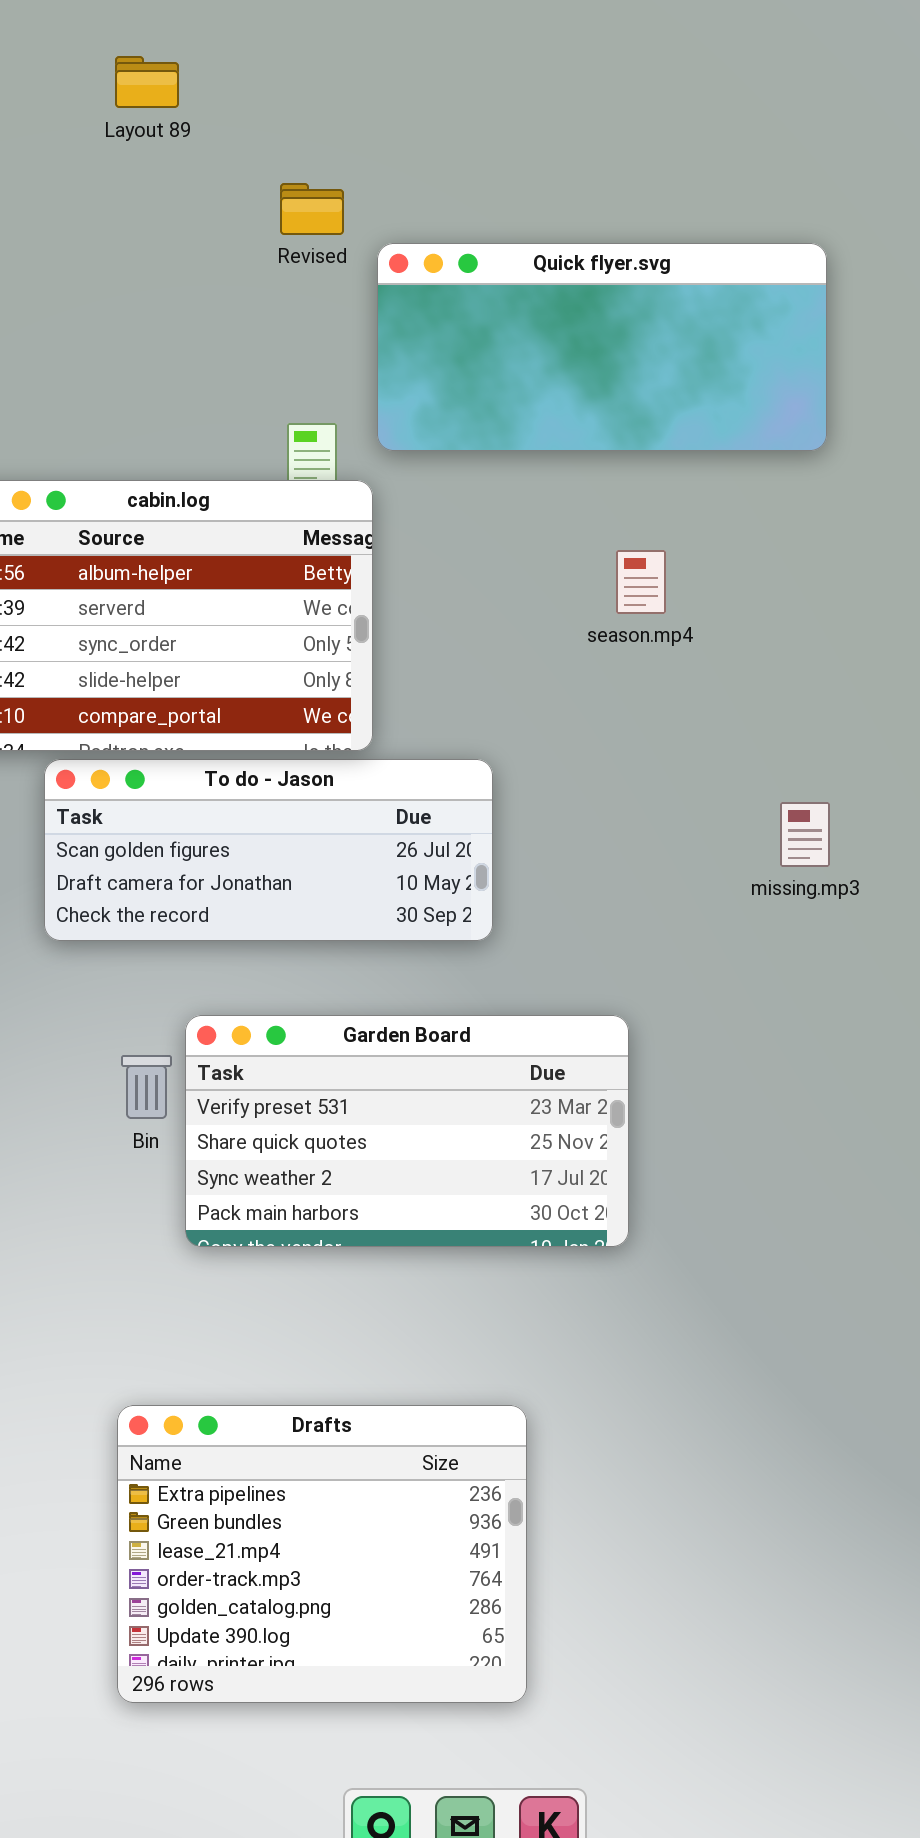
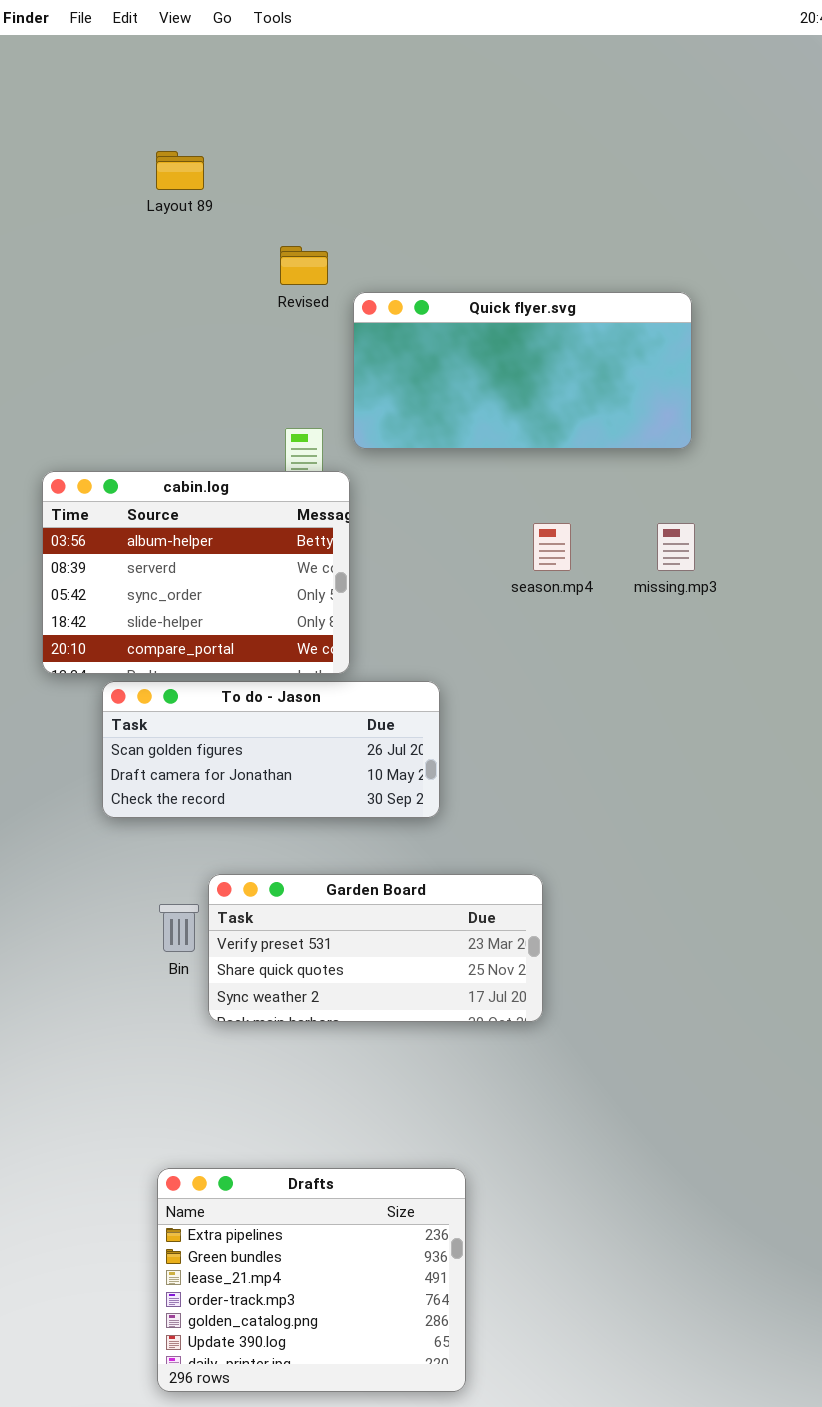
missing.mp3: [780,802,830,867] -> [657,523,695,571], moved
Garden Board: [185,1015,629,1247] -> [208,874,543,1022], resized

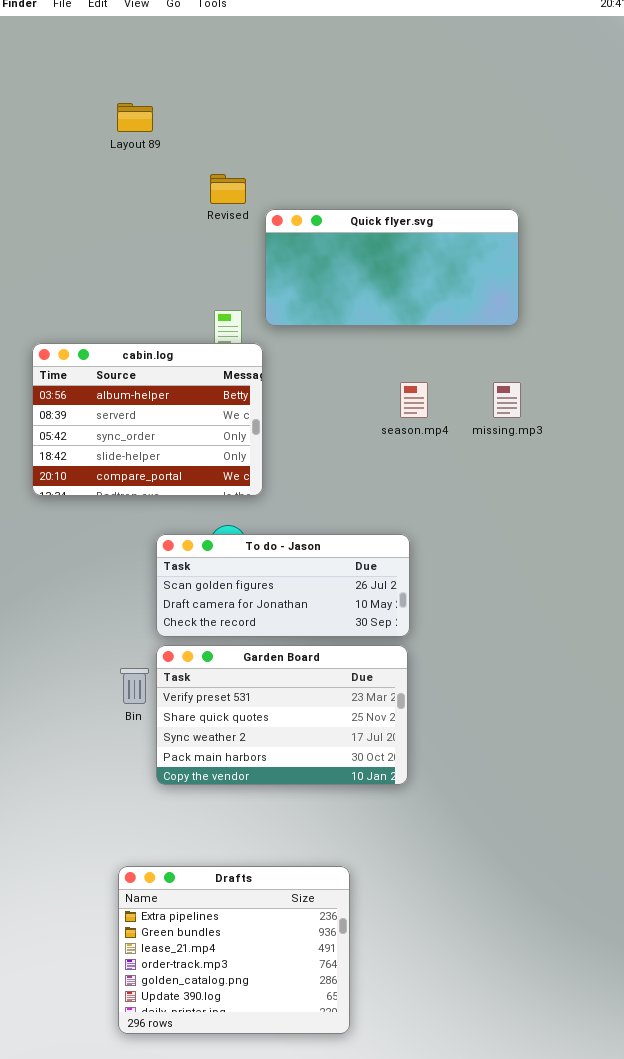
To do - Jason: [102,681,440,818] -> [156,534,410,637], moved
Garden Board: [208,874,543,1022] -> [156,645,408,785], resized

